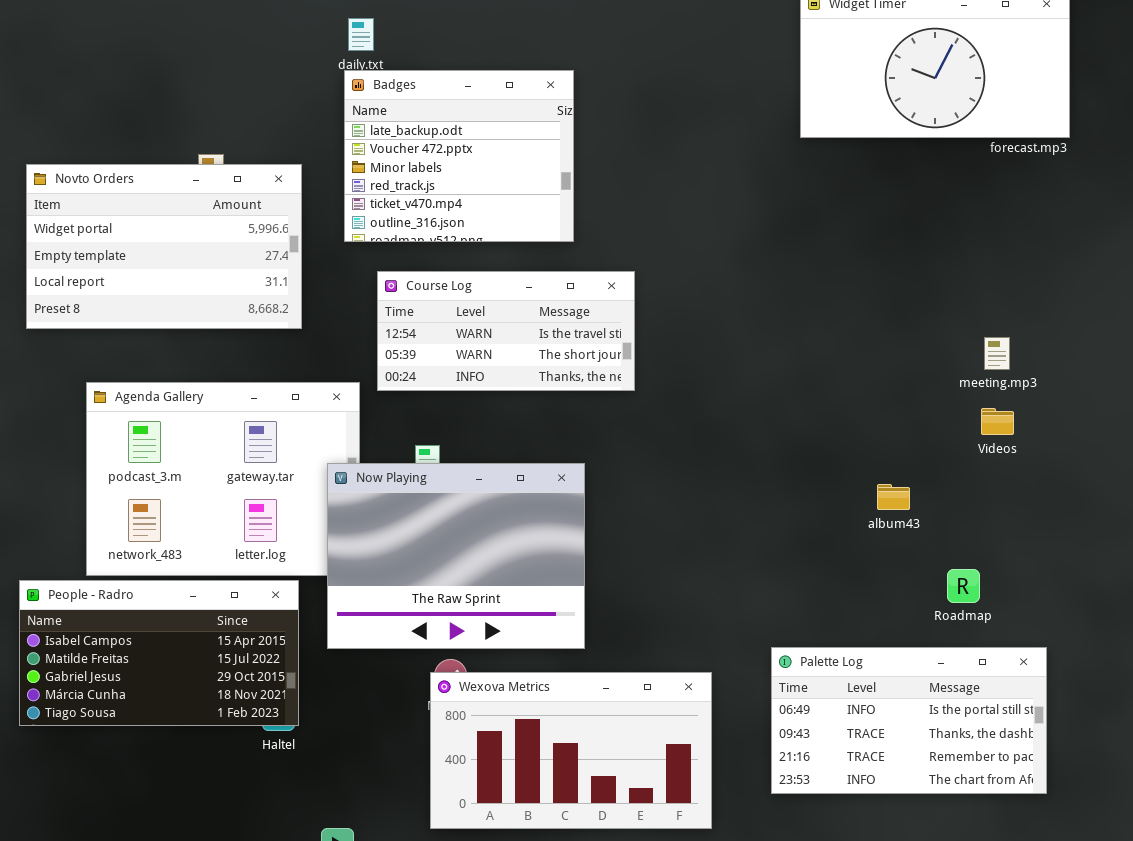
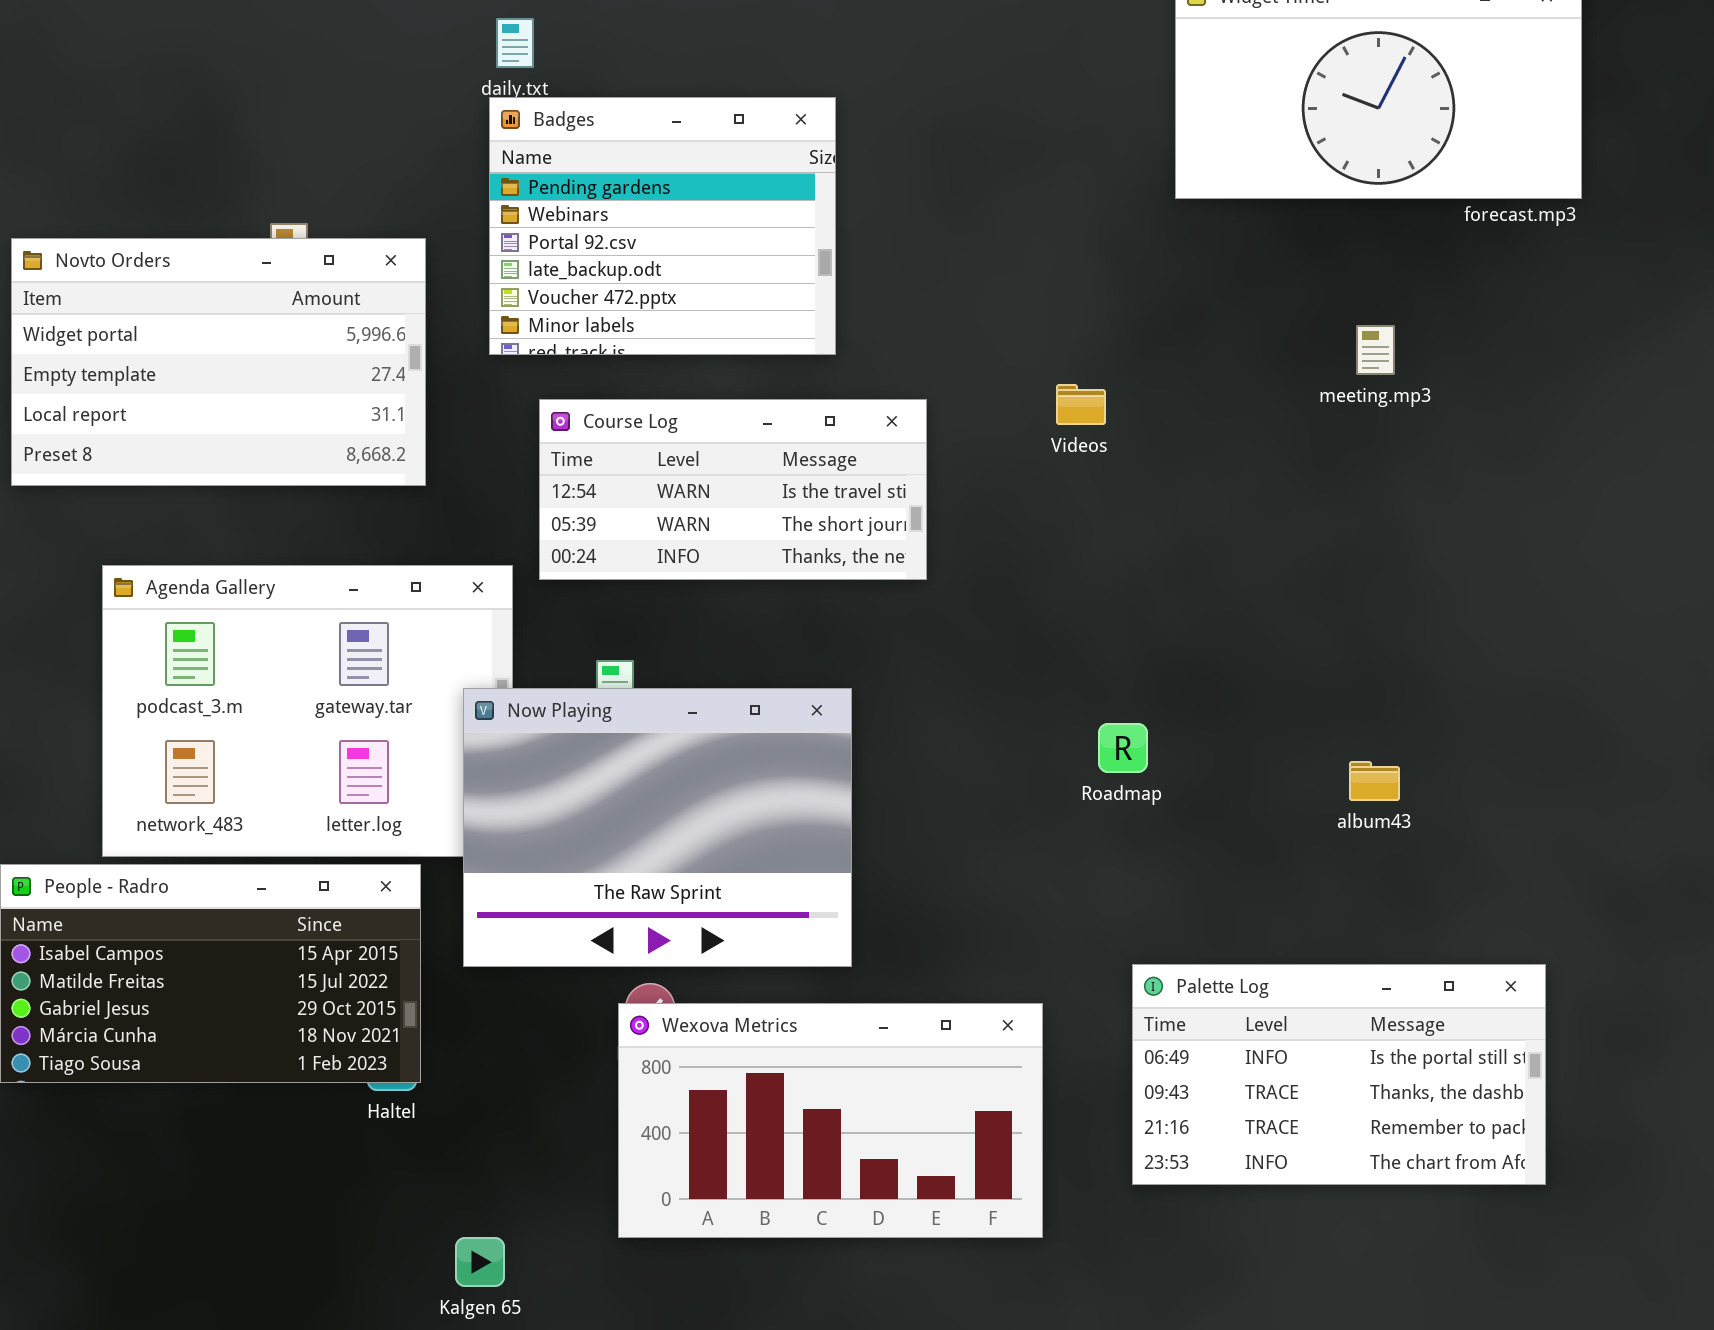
Badges: [344,70,574,242] -> [489,97,836,355], scrolled up 3 rows
meeting.mp3: [984,337,1010,370] -> [1356,325,1395,375], moved
Videos: [981,408,1014,435] -> [1056,384,1106,425], moved
album43: [877,484,910,510] -> [1349,761,1400,801], moved
Roadmap: [947,569,980,603] -> [1098,723,1148,773], moved

